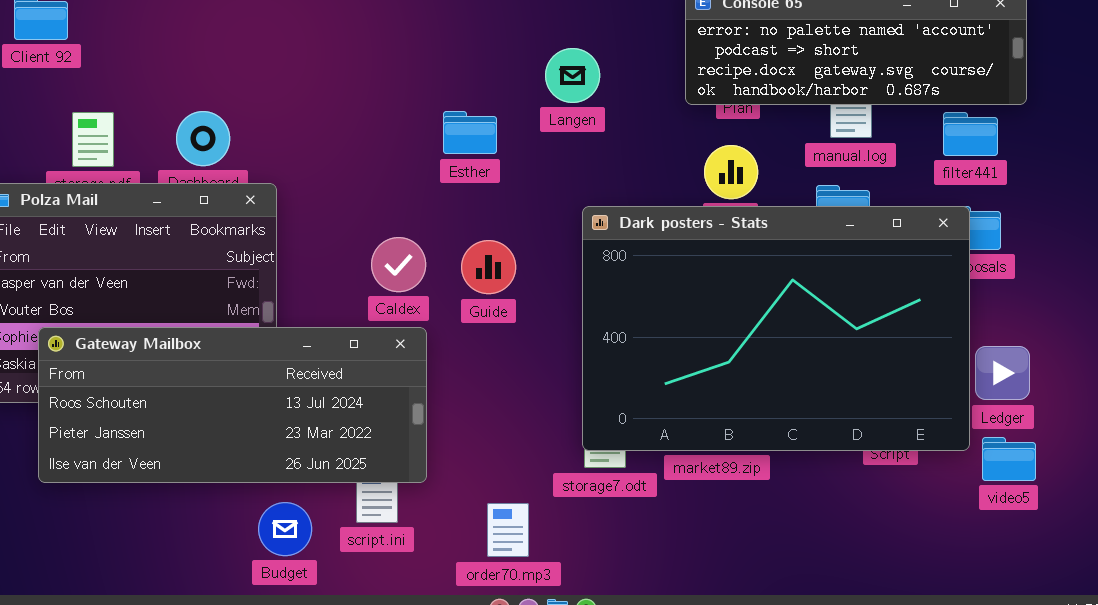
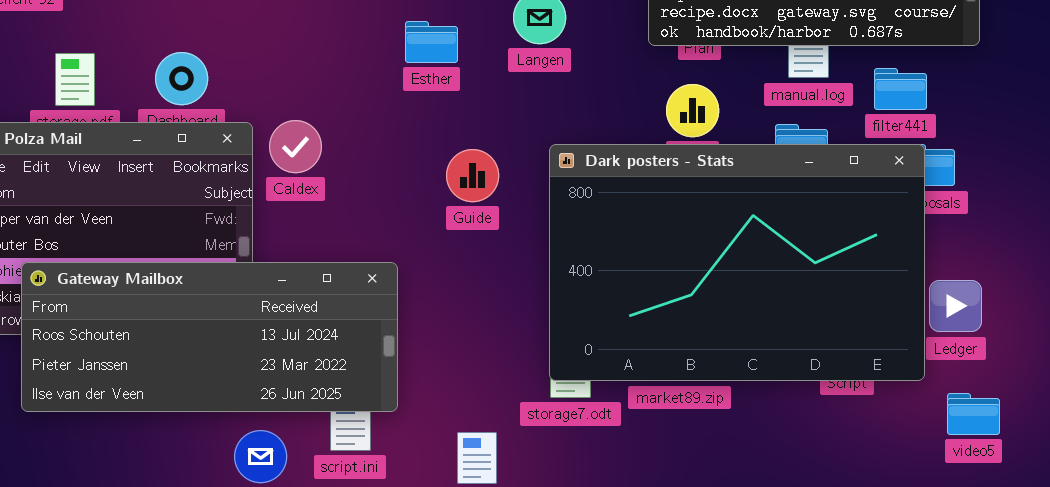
Esther: [443,111,497,154] -> [405,21,458,63], moved
filter441: [943,112,998,156] -> [874,68,927,110], moved
Caldex: [371,237,426,292] -> [269,120,322,173], moved
Guide: [461,240,516,294] -> [446,149,499,202], moved
video5: [982,437,1036,481] -> [947,393,1000,435], moved

